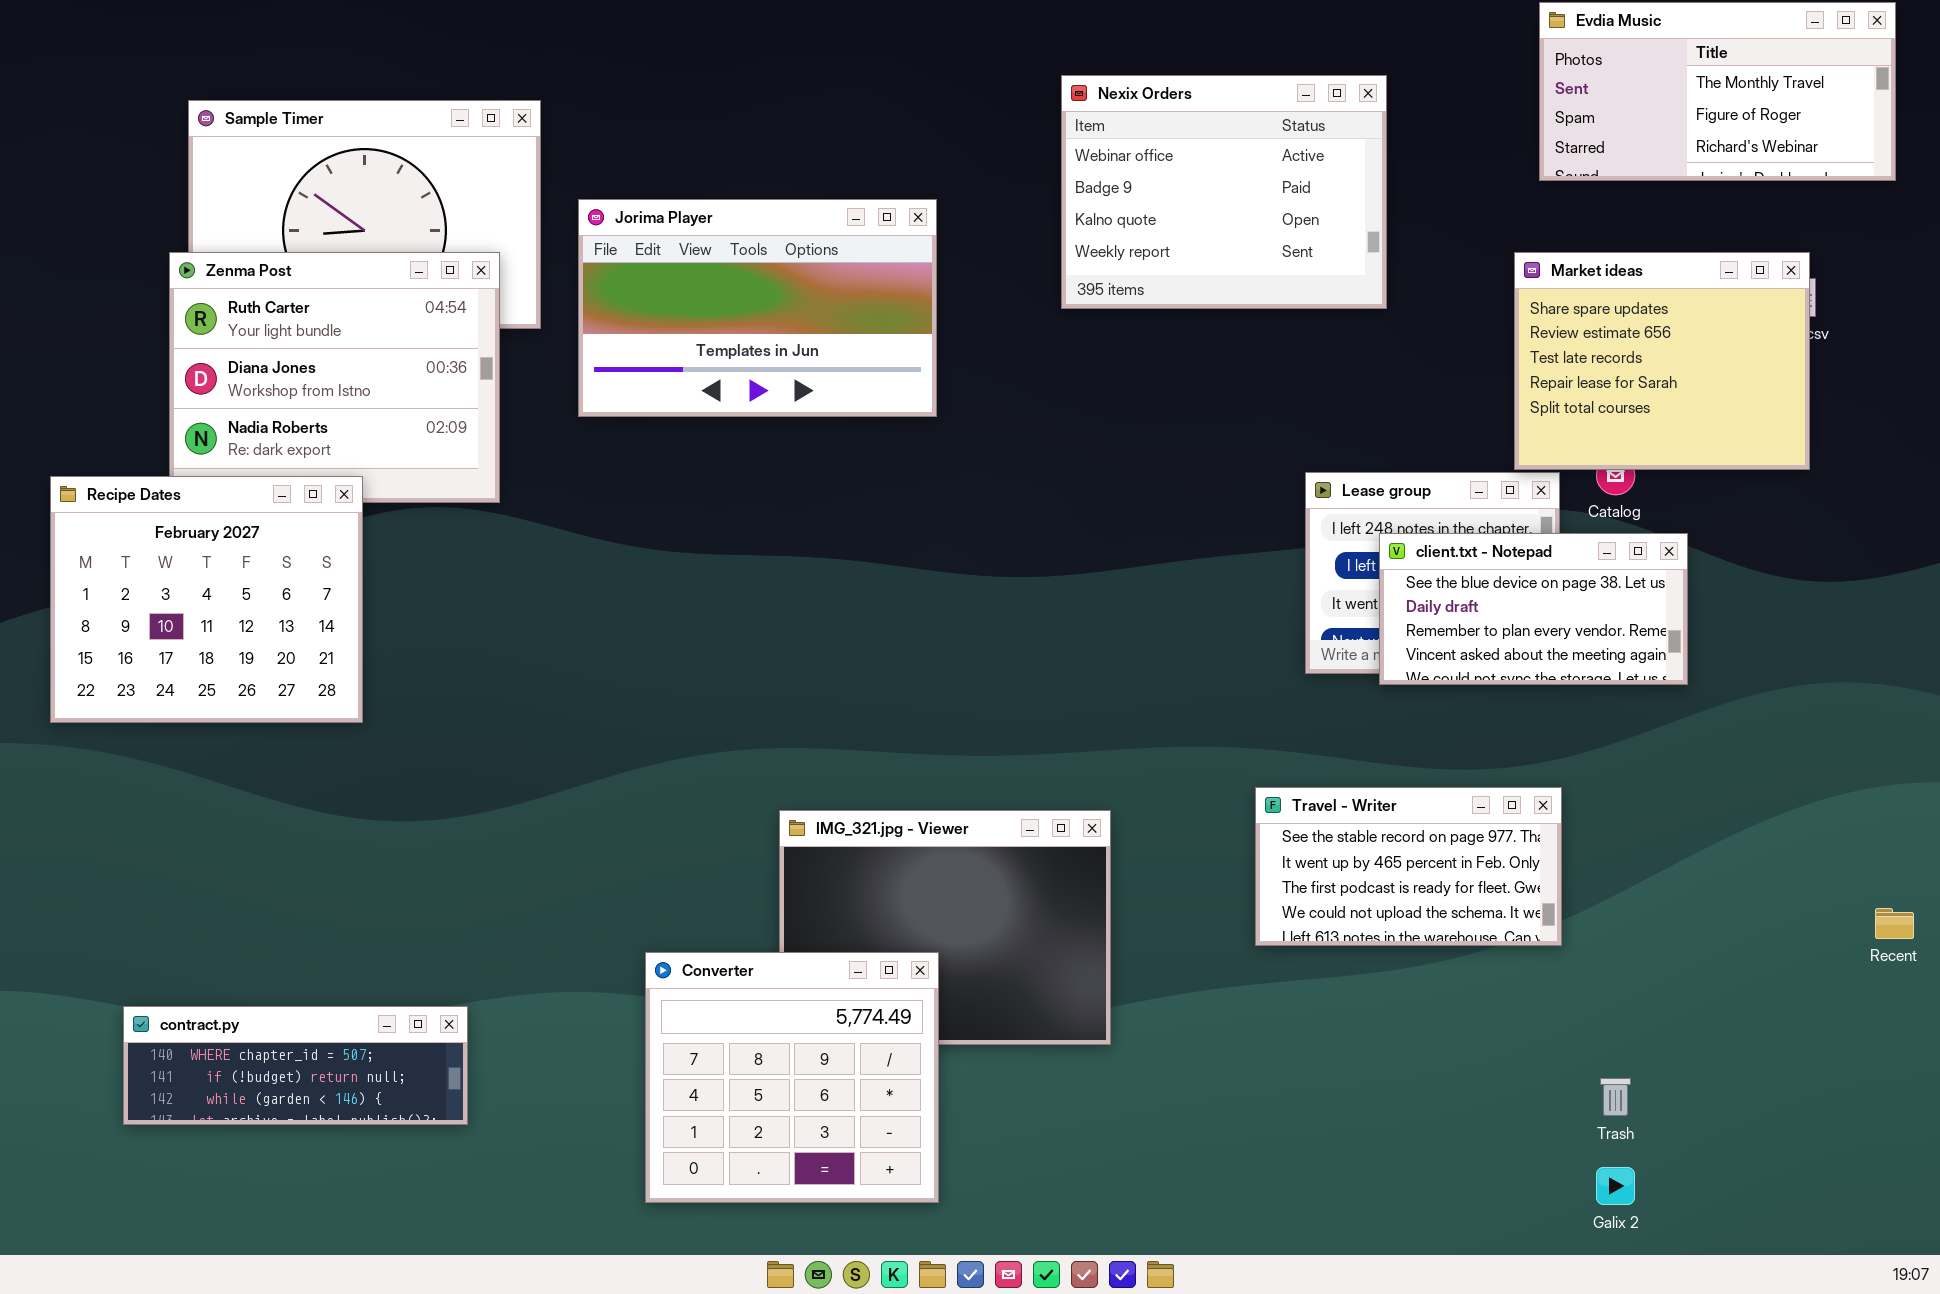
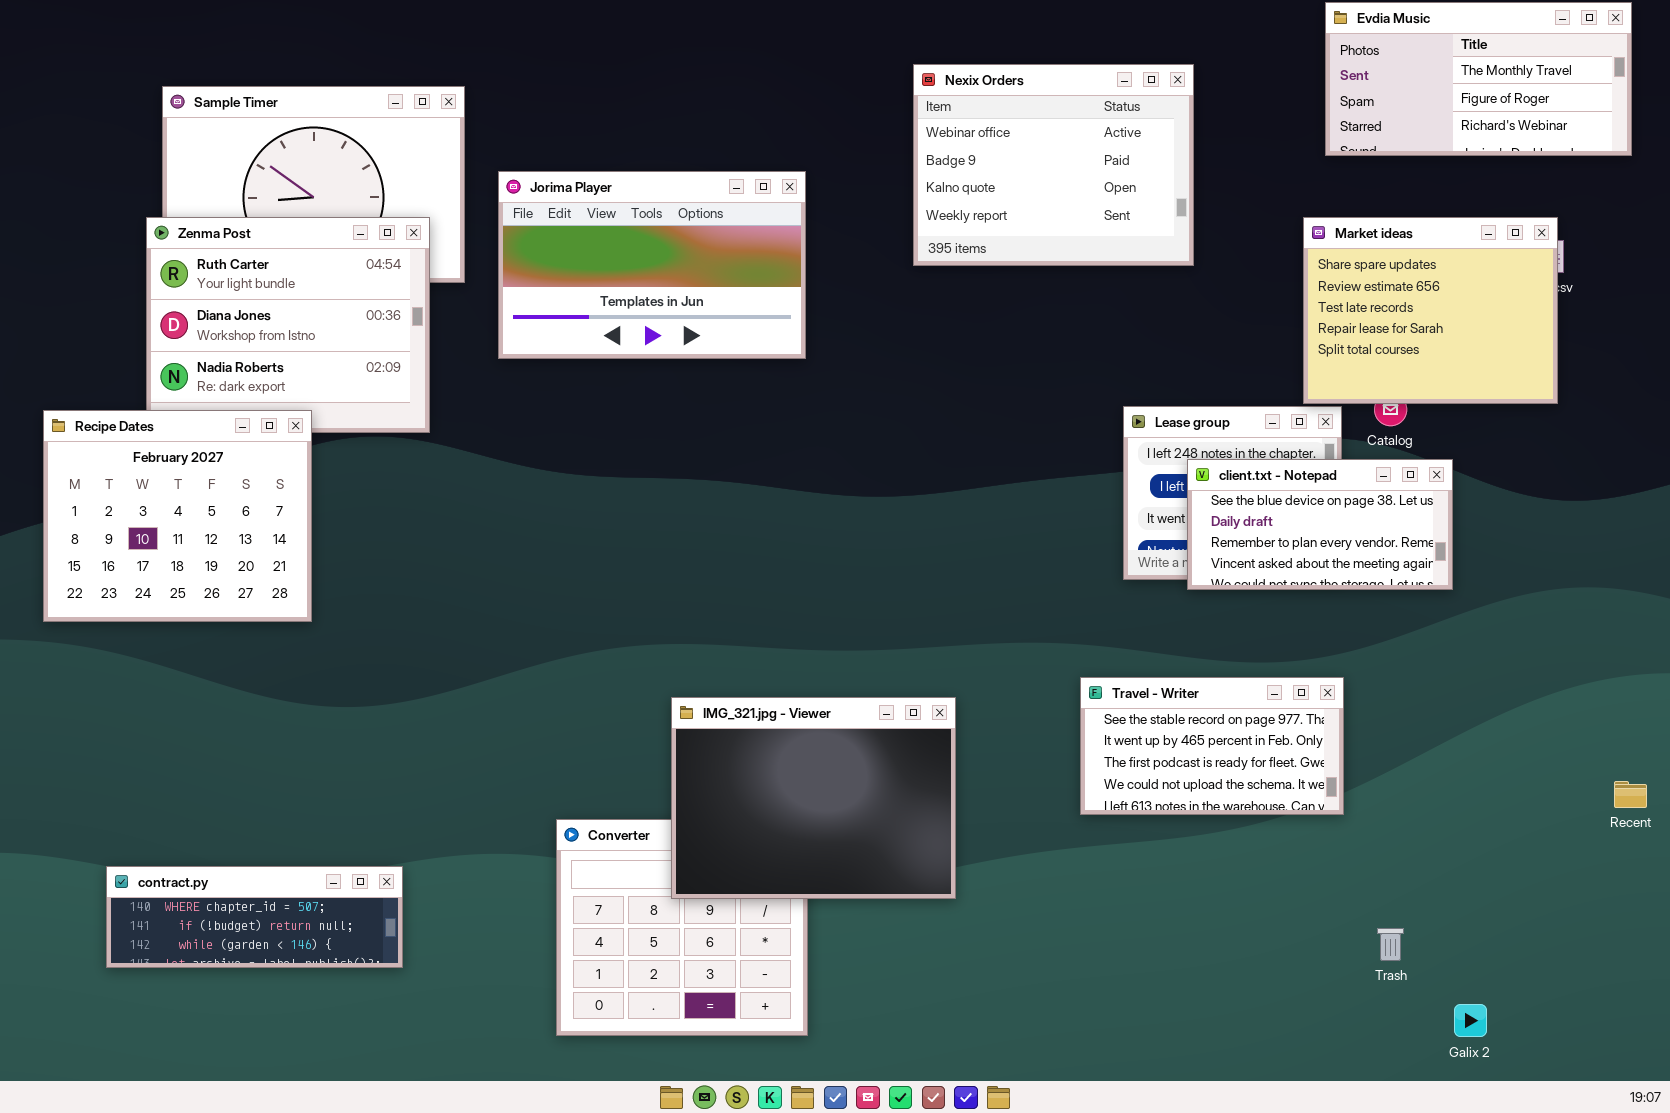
IMG_321.jpg - Viewer: [779,810,1111,1045] -> [671,697,956,899], raised
Galix 2: [1596,1167,1635,1205] -> [1454,1004,1487,1037], moved

